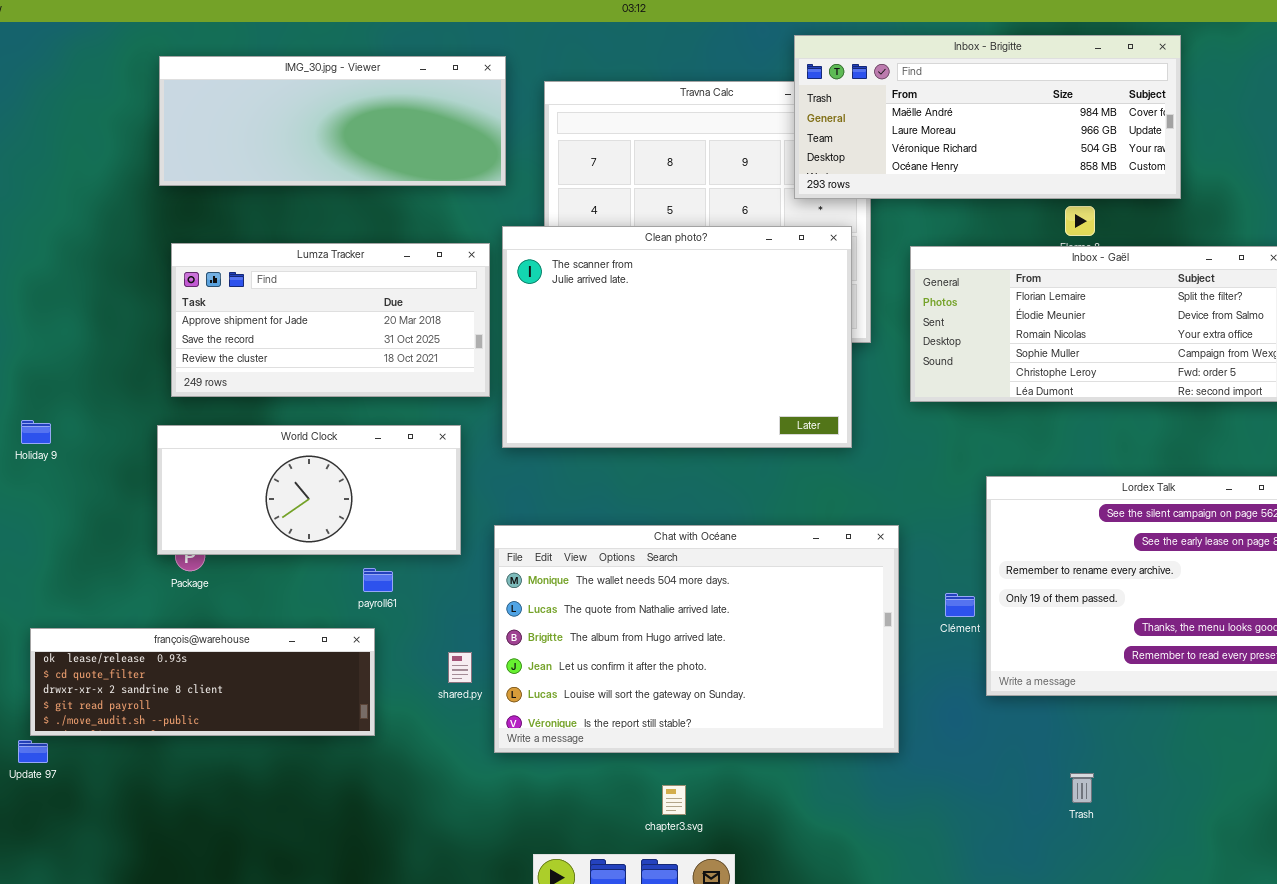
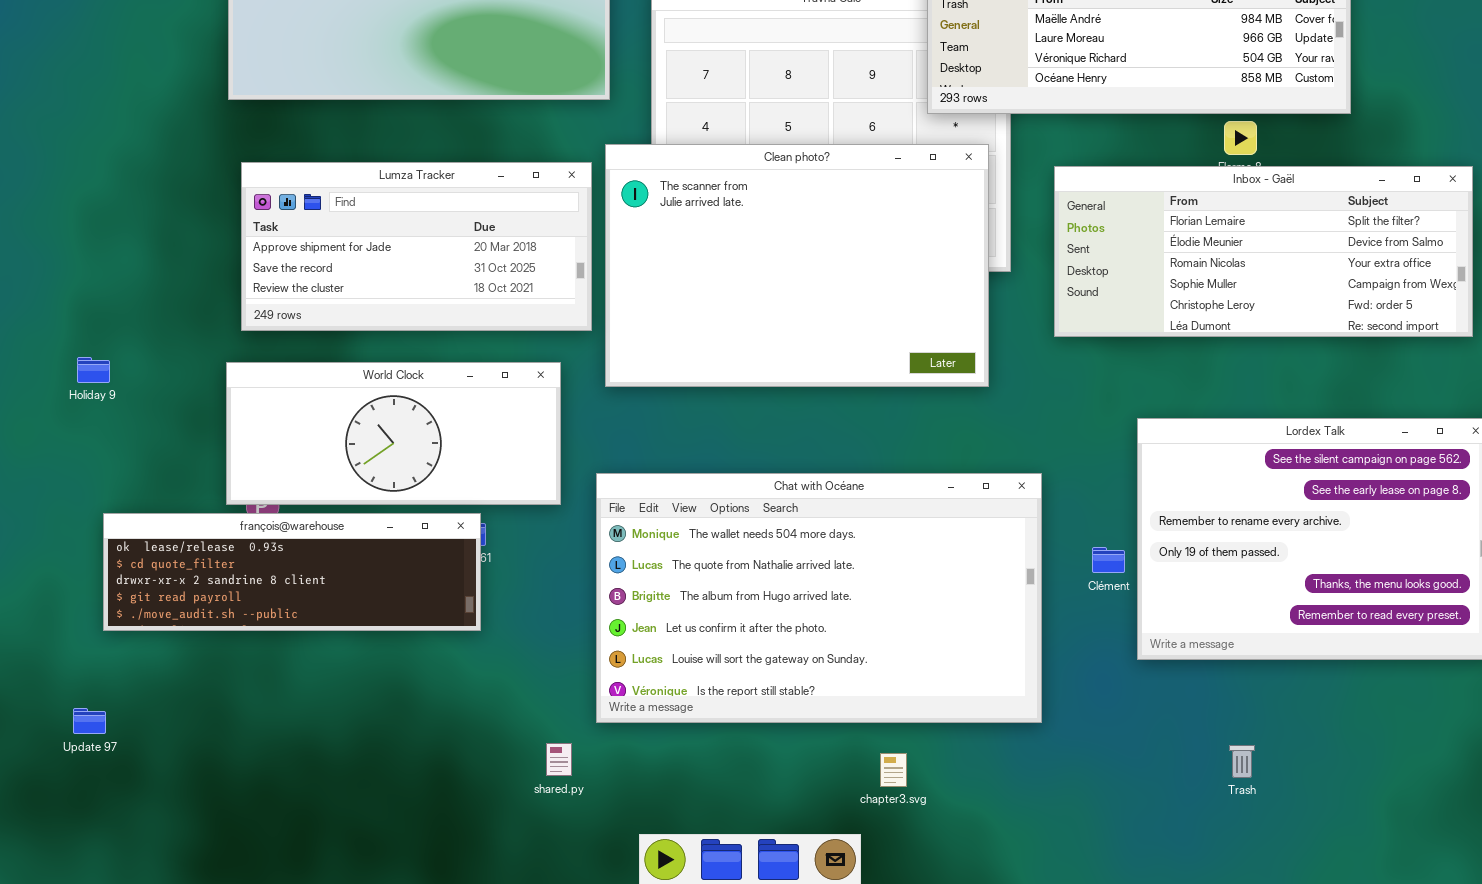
françois@warehouse: [30,628,375,736] -> [103,513,481,631], moved
shared.py: [448,652,472,683] -> [546,743,572,776], moved
chapter3.svg: [662,785,686,815] -> [880,753,907,787], moved

